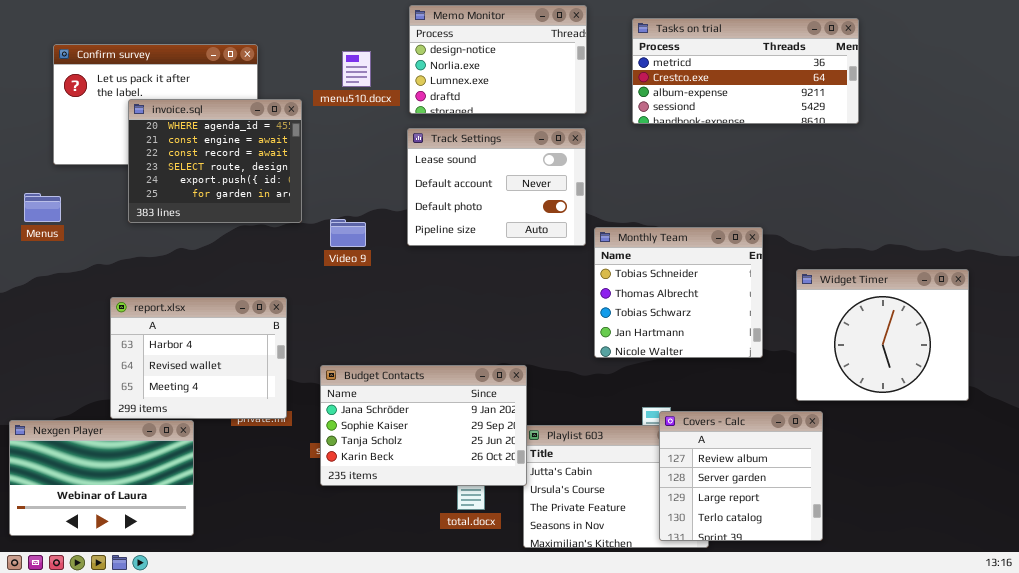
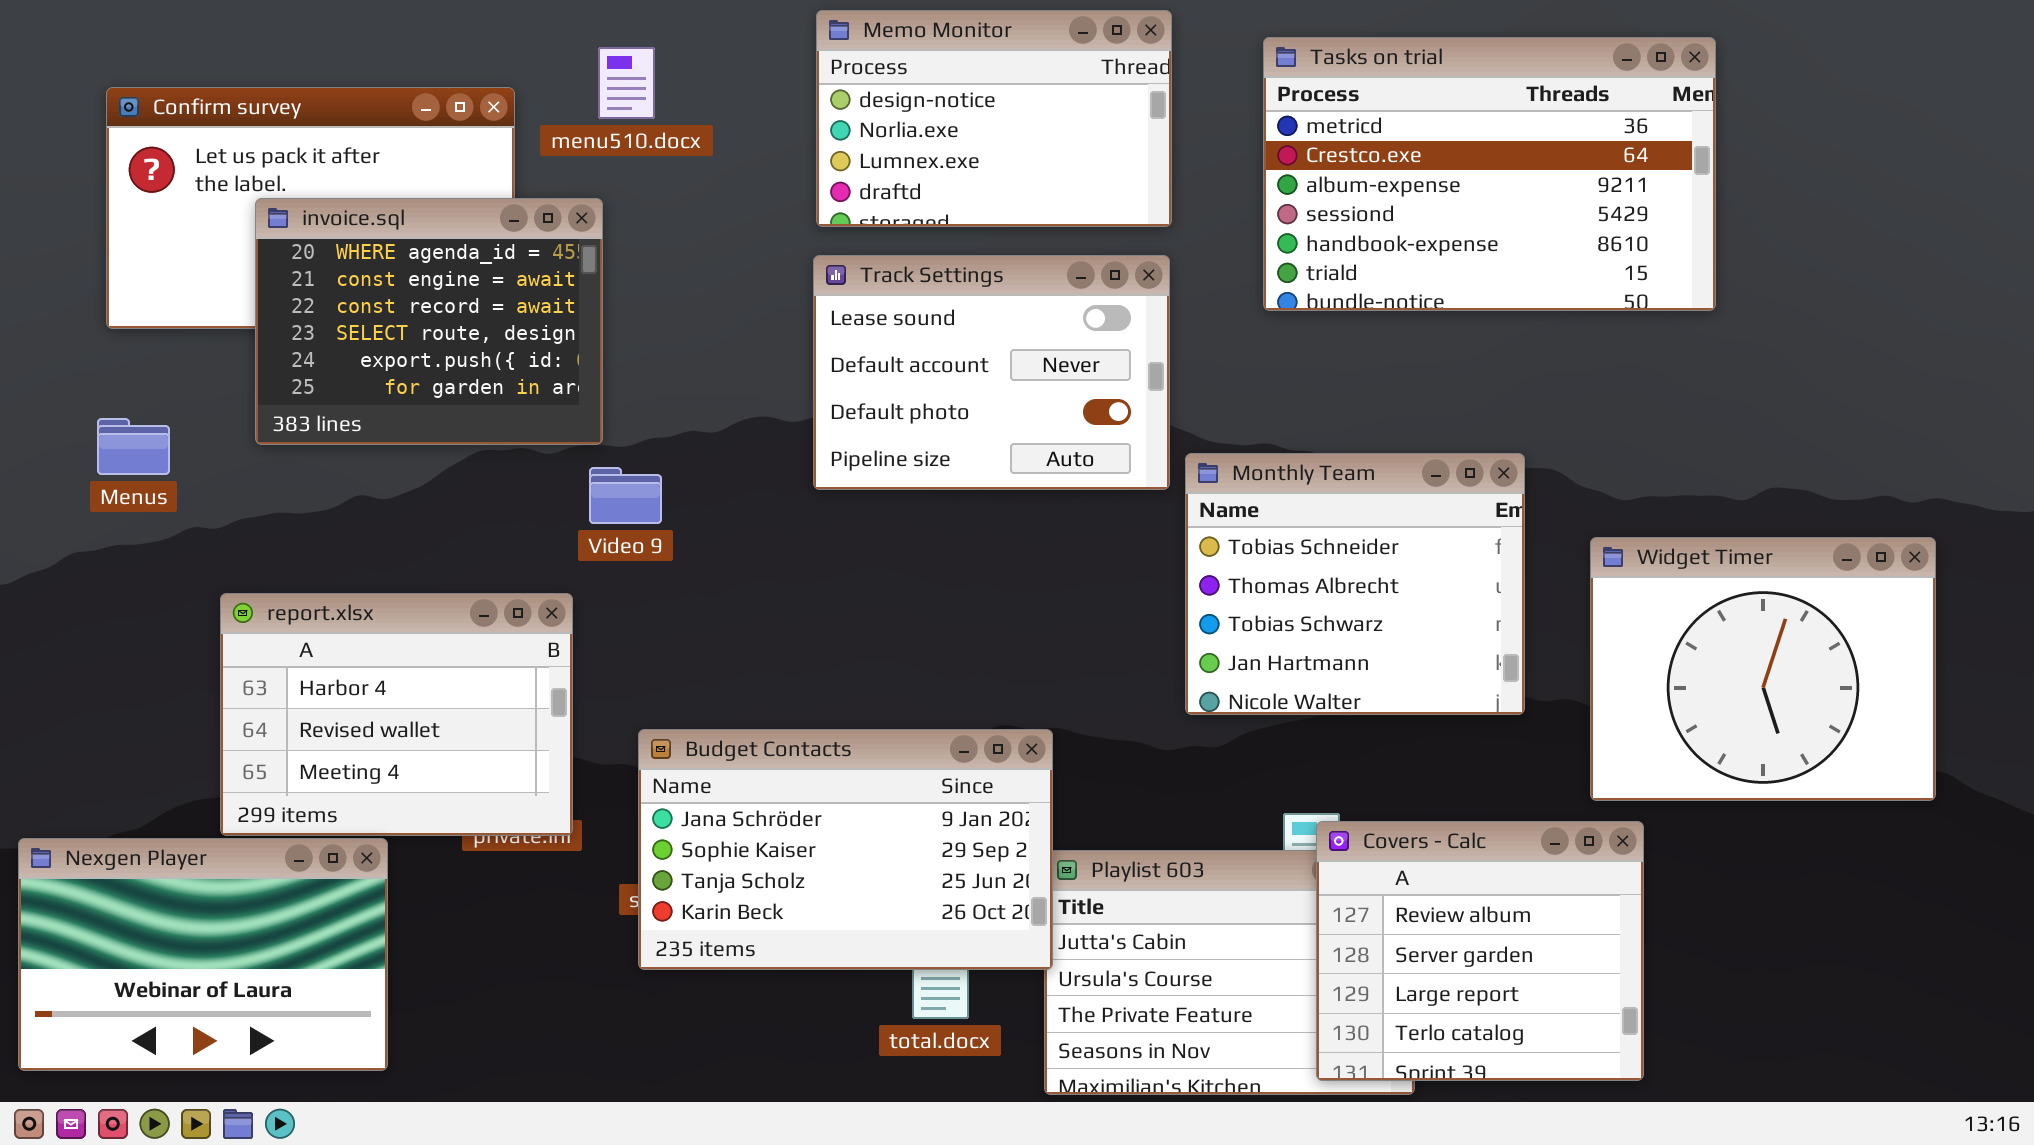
Tasks on trial: [632,18,859,124] -> [1263,37,1716,311], resized
menu510.docx: [342,51,371,87] -> [598,47,655,119], moved
Menus: [24,193,61,222] -> [97,418,170,475], moved
Video 9: [330,219,366,247] -> [589,467,662,524], moved

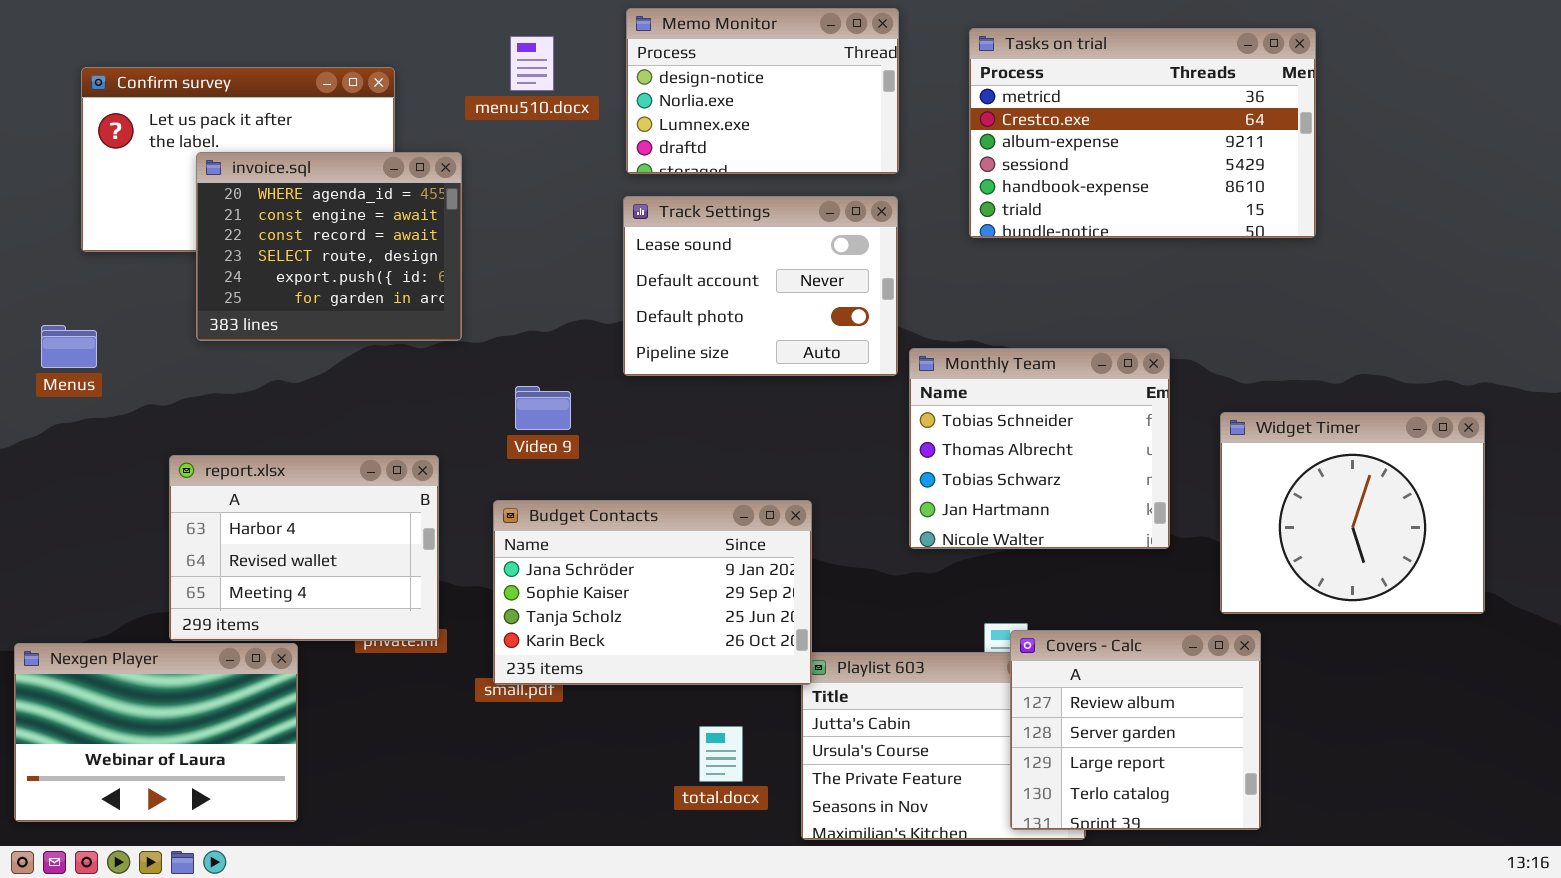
menu510.docx: [598,47,655,119] -> [510,36,554,91], moved
Menus: [97,418,170,475] -> [41,325,97,368], moved
Video 9: [589,467,662,524] -> [515,386,571,430], moved
Budget Contacts: [638,729,1053,970] -> [493,500,812,685], moved

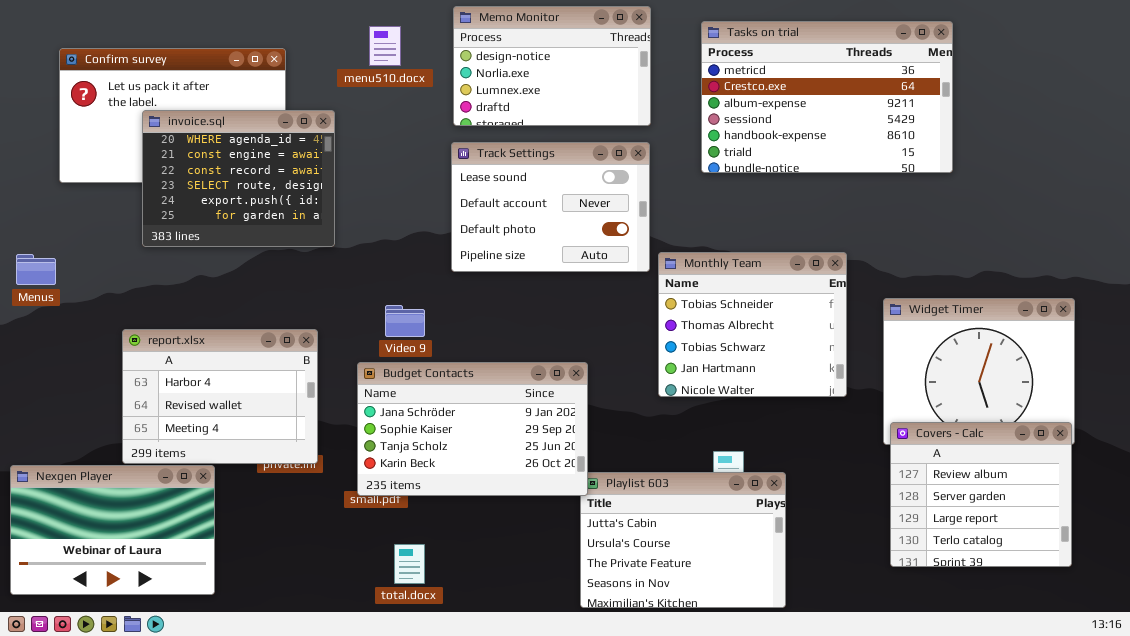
Menus: [41,325,97,368] -> [16,254,56,285], moved
Video 9: [515,386,571,430] -> [385,305,425,337], moved
Covers - Calc: [1010,630,1261,830] -> [890,422,1072,567], moved
total.docx: [699,726,743,782] -> [394,544,425,584], moved

